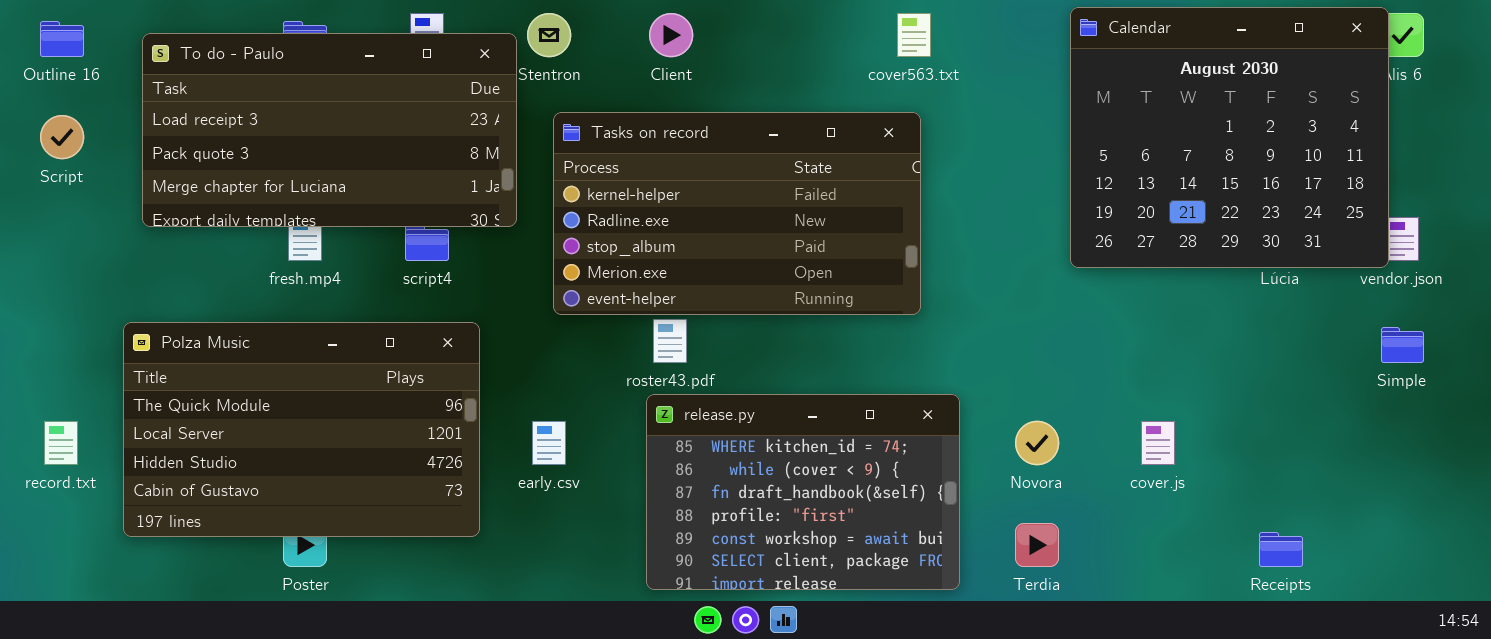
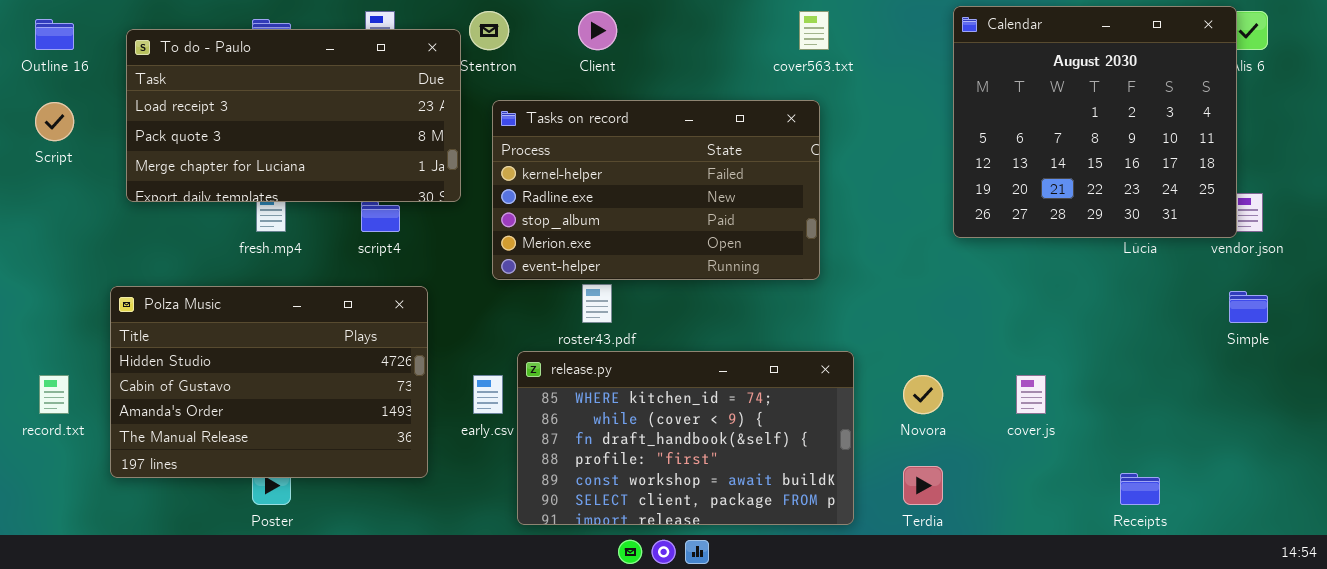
Polza Music: [123,322,480,537] -> [110,286,428,478], scrolled down 2 rows
release.py: [646,394,960,590] -> [517,351,854,525], resized

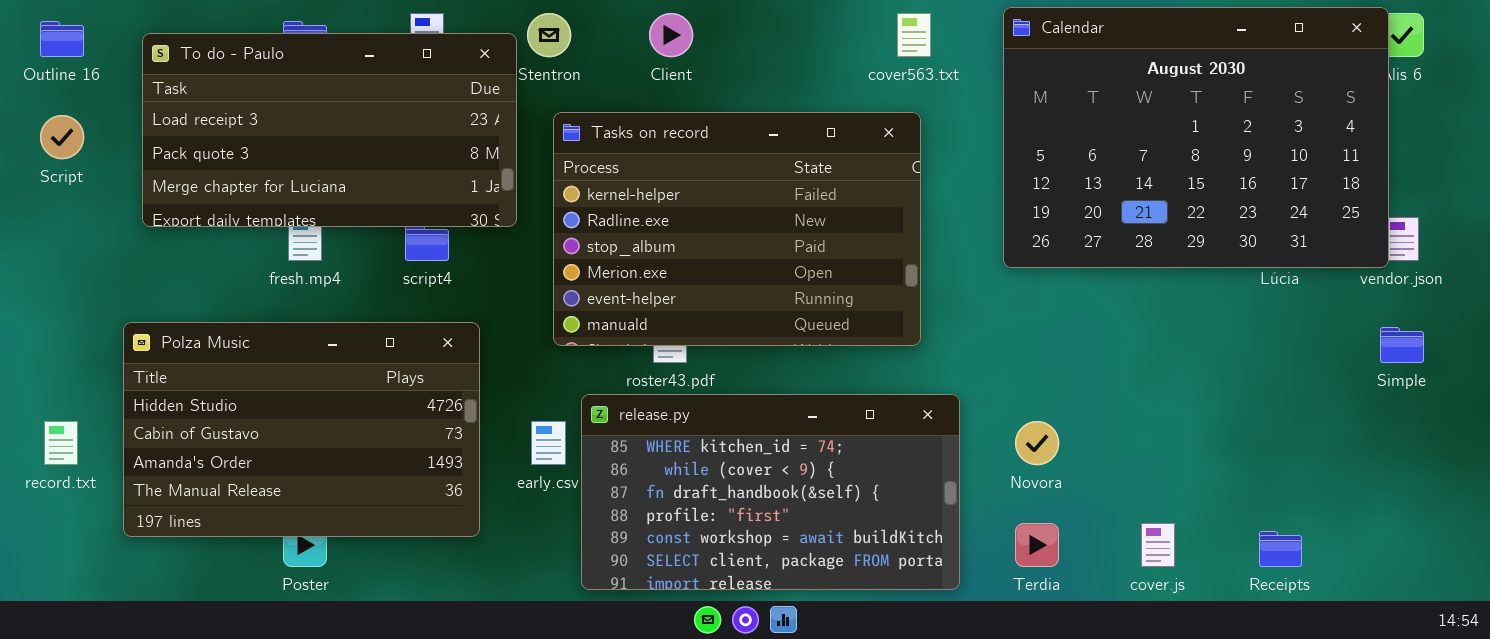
Calendar: [953,6,1237,238] -> [1003,7,1389,268], resized
Tasks on record: [492,100,820,280] -> [553,112,921,346], resized
cover.js: [1016,375,1046,414] -> [1141,523,1175,567], moved

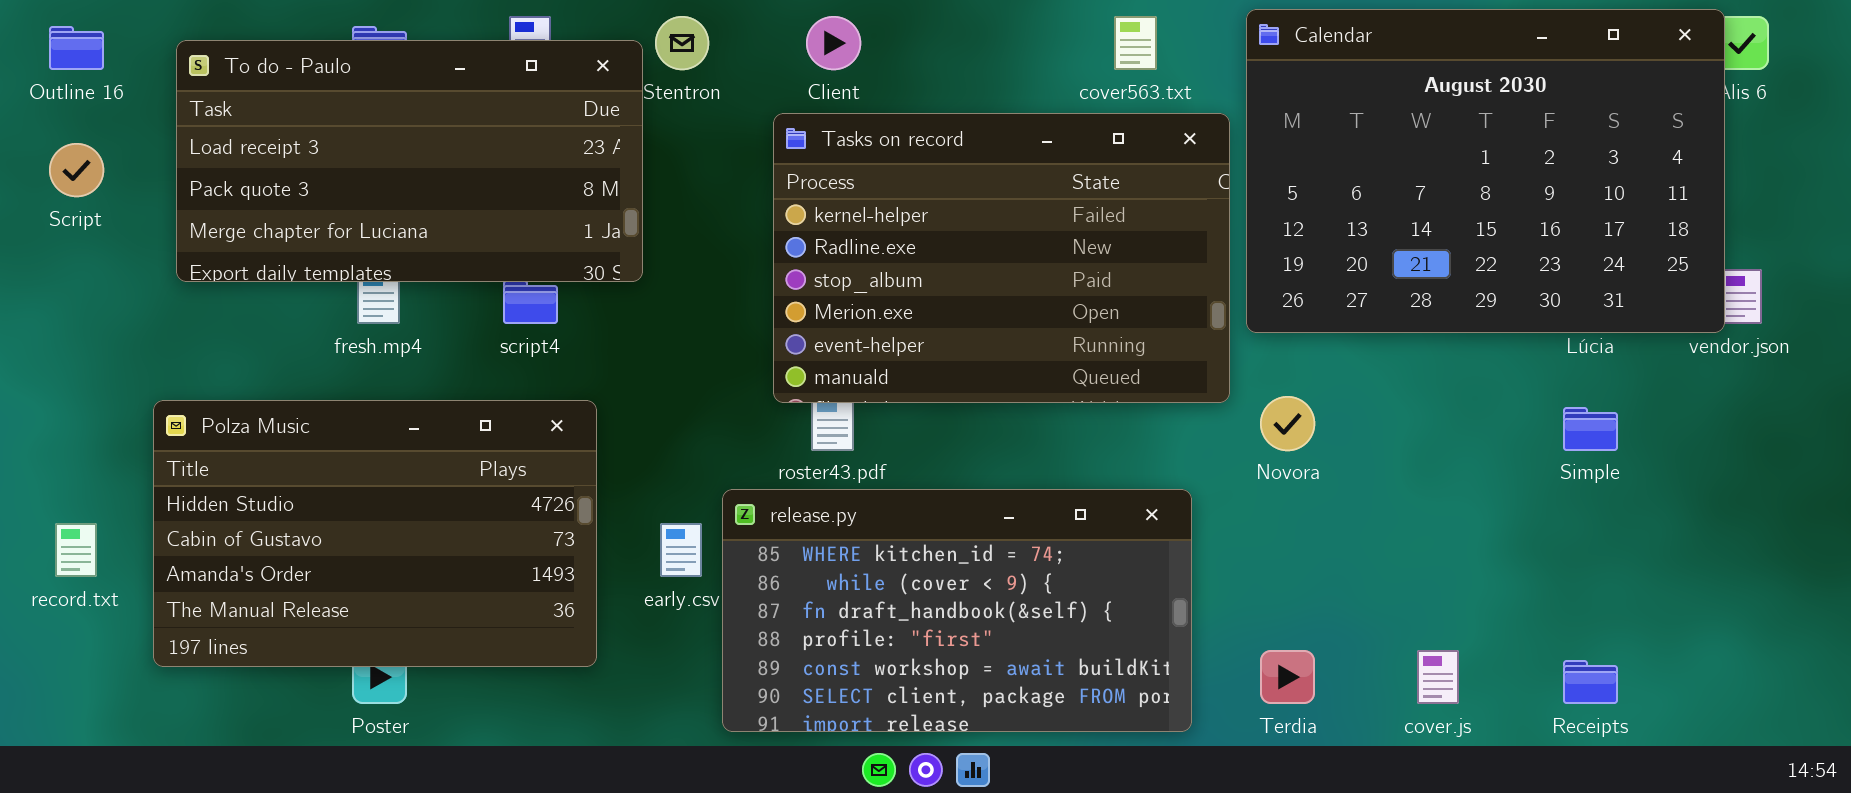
Tasks on record: [553,112,921,346] -> [773,113,1230,403], moved
Simple: [1380,327,1424,363] -> [1563,407,1618,451], moved
Novora: [1015,421,1059,465] -> [1260,396,1315,451], moved

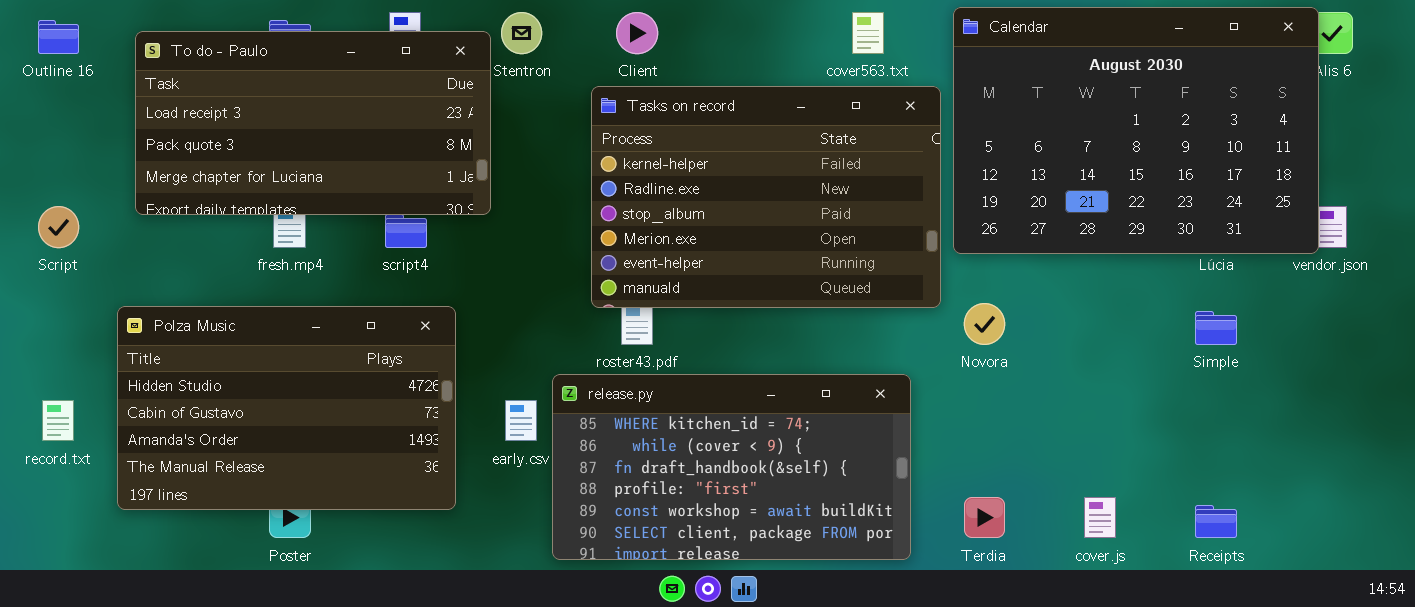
Script: [49,143,104,197] -> [38,206,79,248], moved

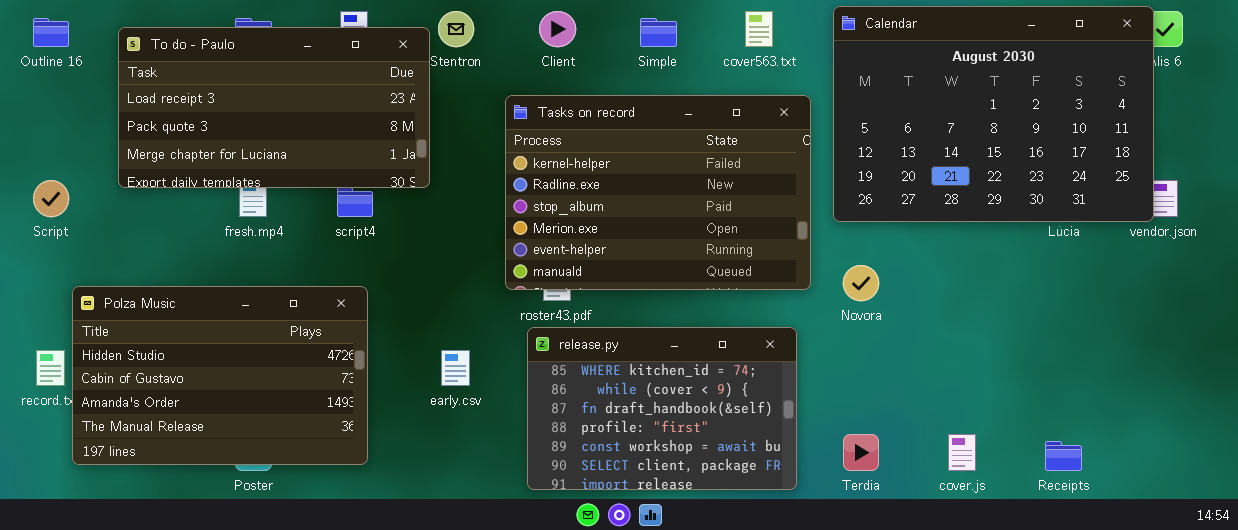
Tasks on record: [591,86,941,308] -> [505,95,811,290], moved
Polza Music: [117,306,456,510] -> [72,286,368,465], moved
Simple: [1195,311,1237,345] -> [640,18,677,47], moved
release.py: [552,374,911,560] -> [527,327,797,490], resized

